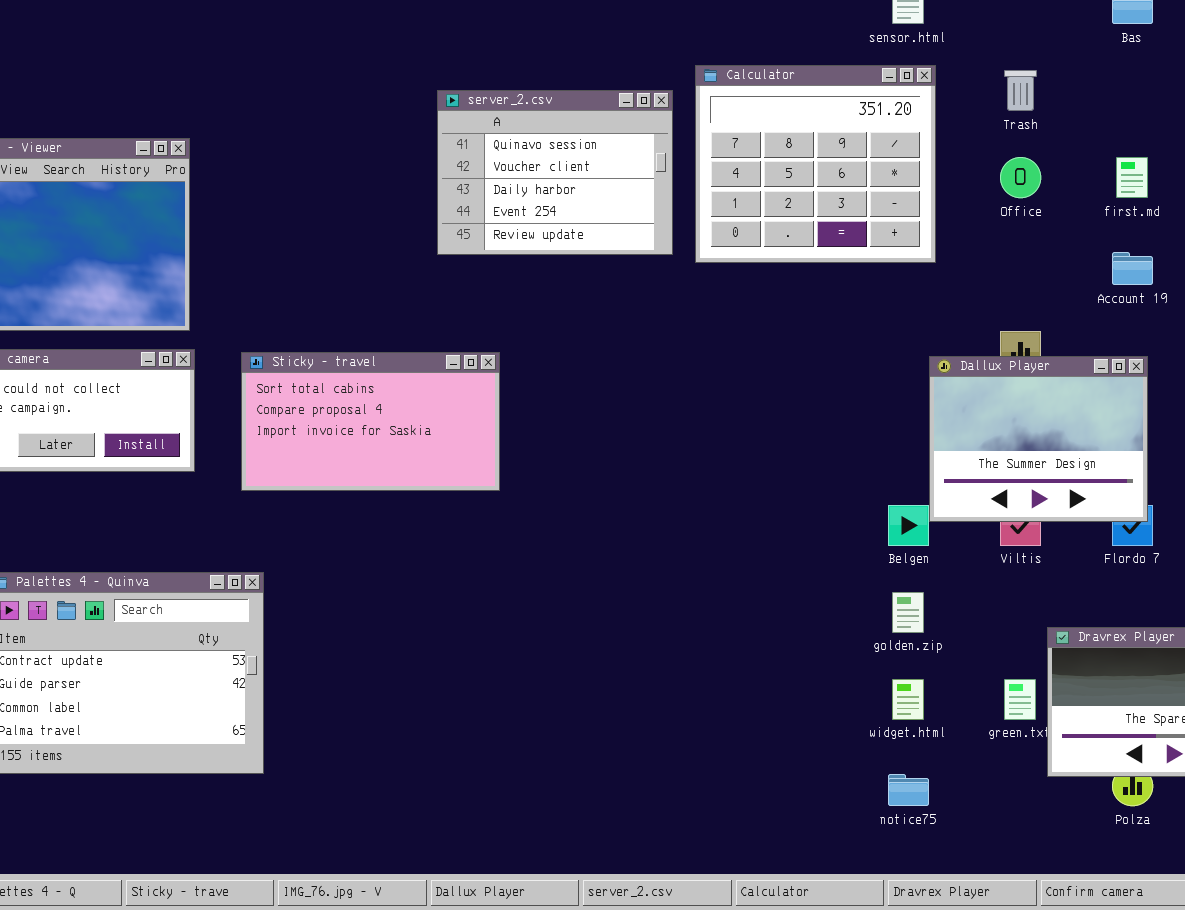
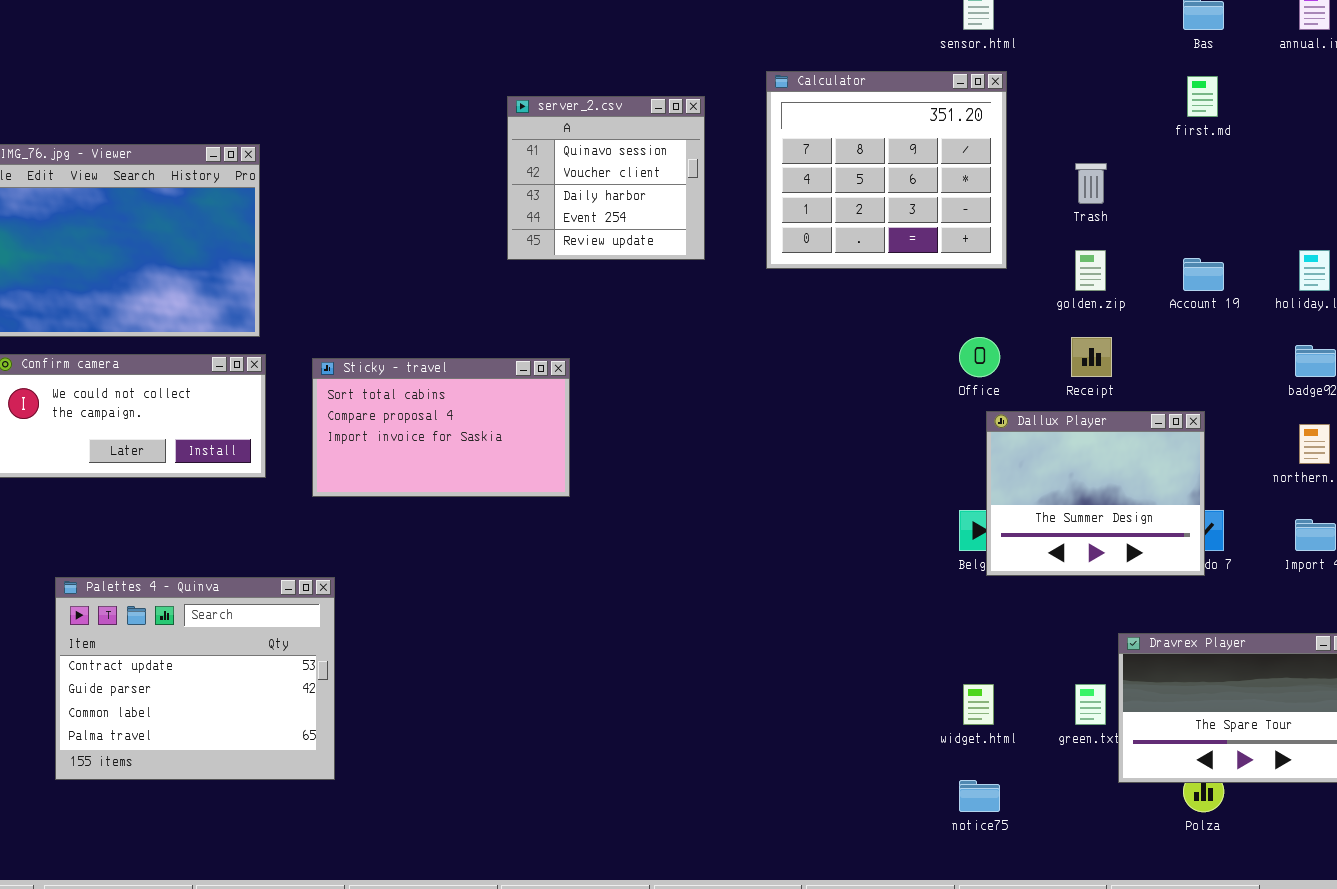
Trash: [1004,70,1037,111] -> [1075,163,1107,204], moved
server_2.csv: [437,90,673,255] -> [507,96,705,260], resized
Office: [1000,157,1041,198] -> [959,337,1000,377], moved
first.md: [1116,157,1148,198] -> [1187,76,1218,117], moved
Dallux Player: [929,356,1148,522] -> [986,411,1205,576], moved
golden.zip: [892,592,924,633] -> [1075,250,1106,291], moved

